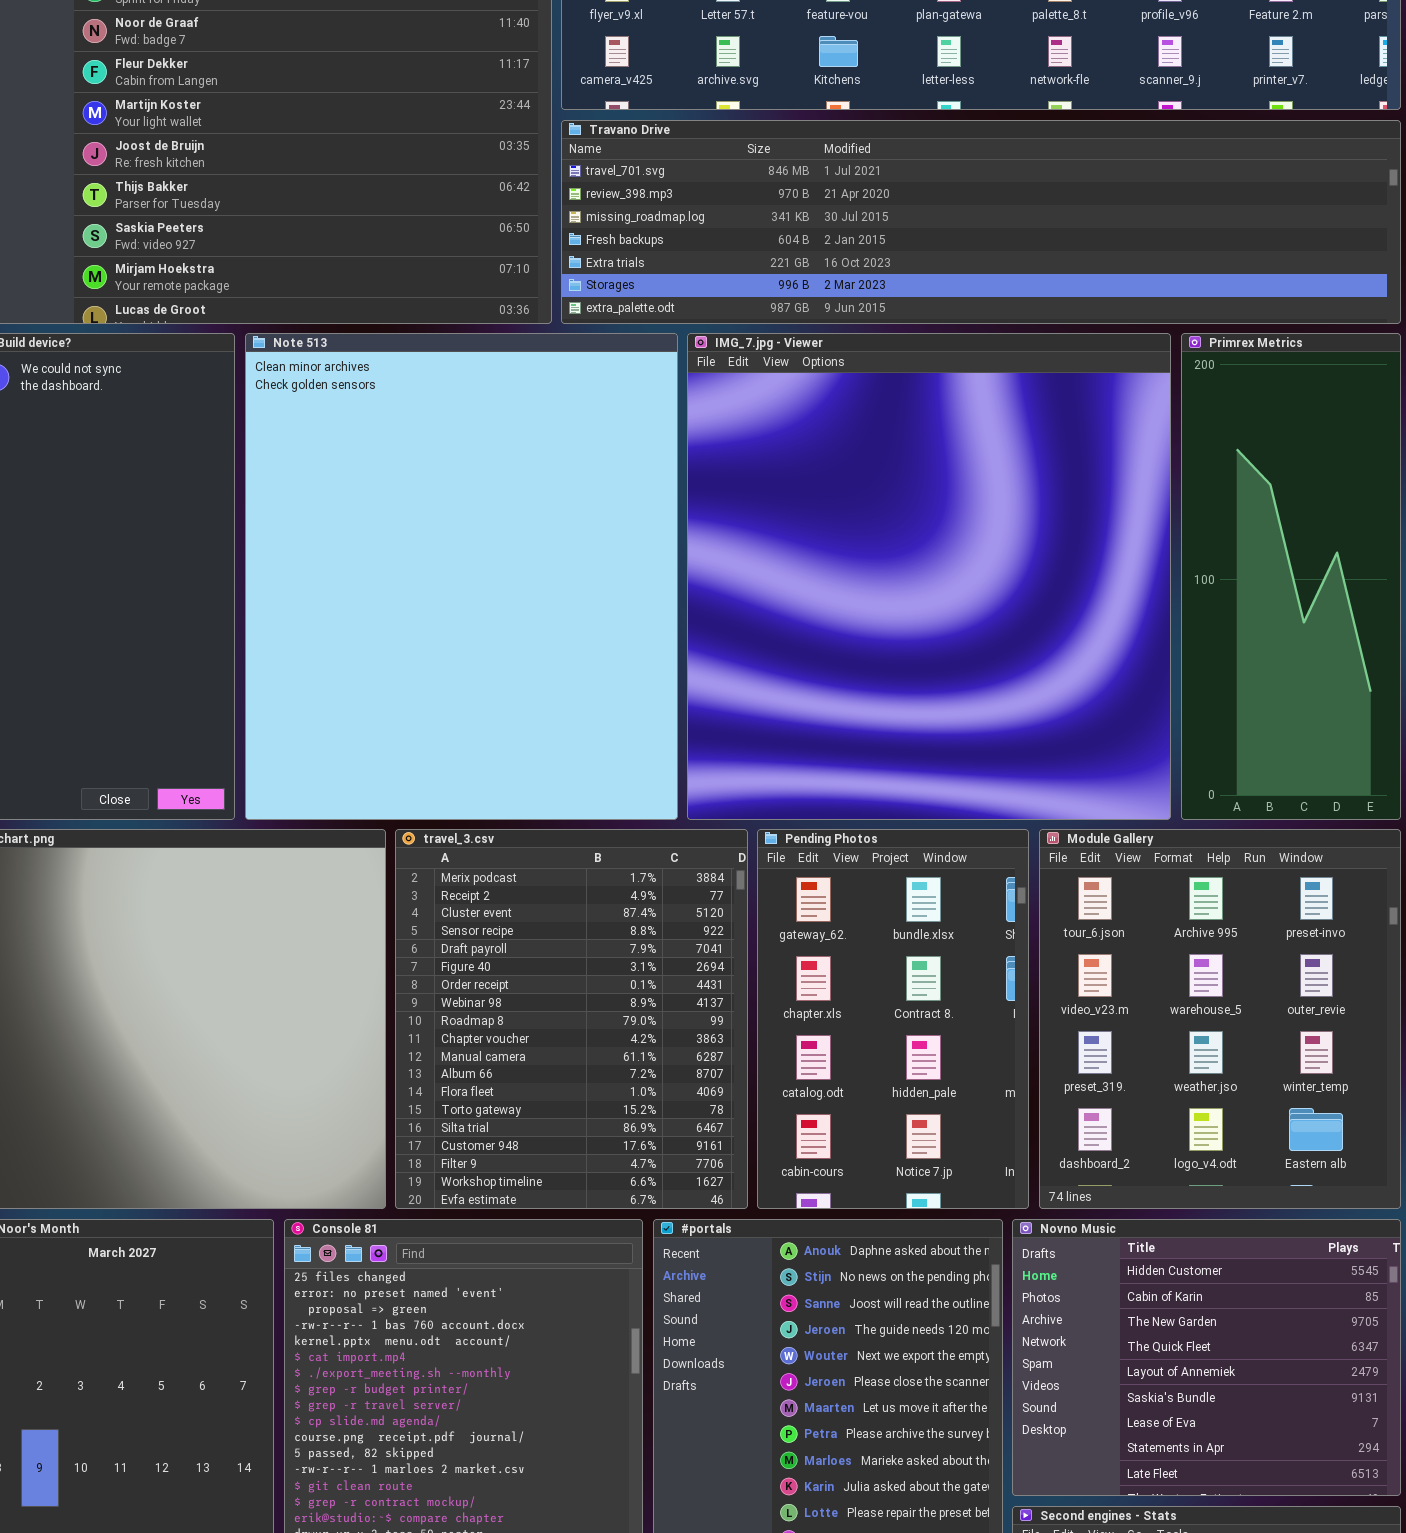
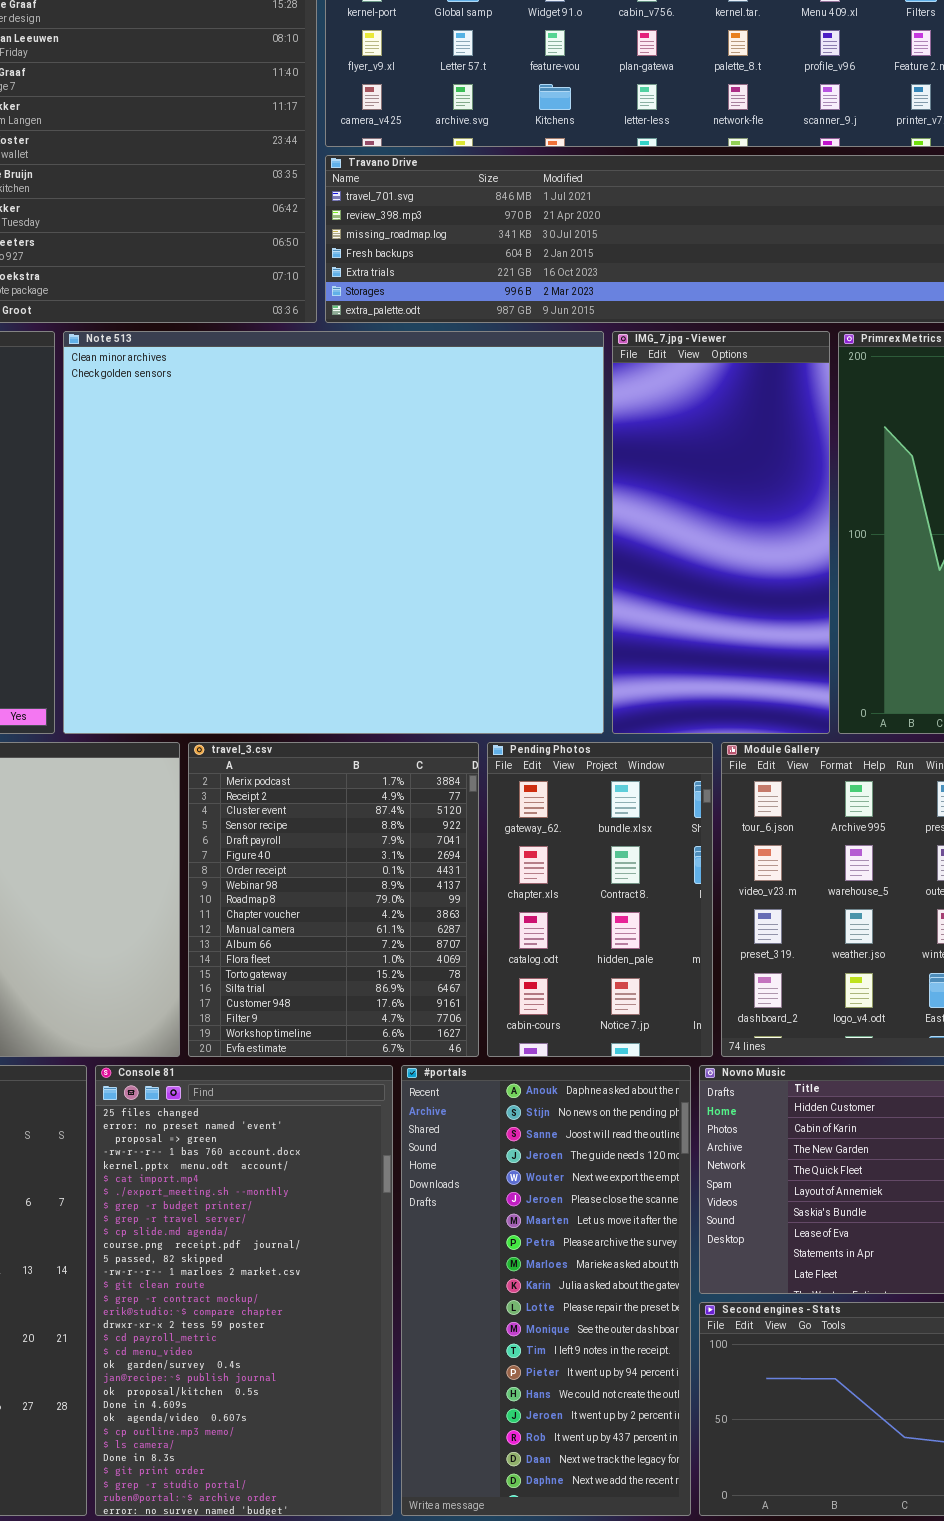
Note 513: [245,333,678,820] -> [63,331,604,734], resized
IMG_7.jpg - Viewer: [687,333,1171,820] -> [612,331,830,734], resized

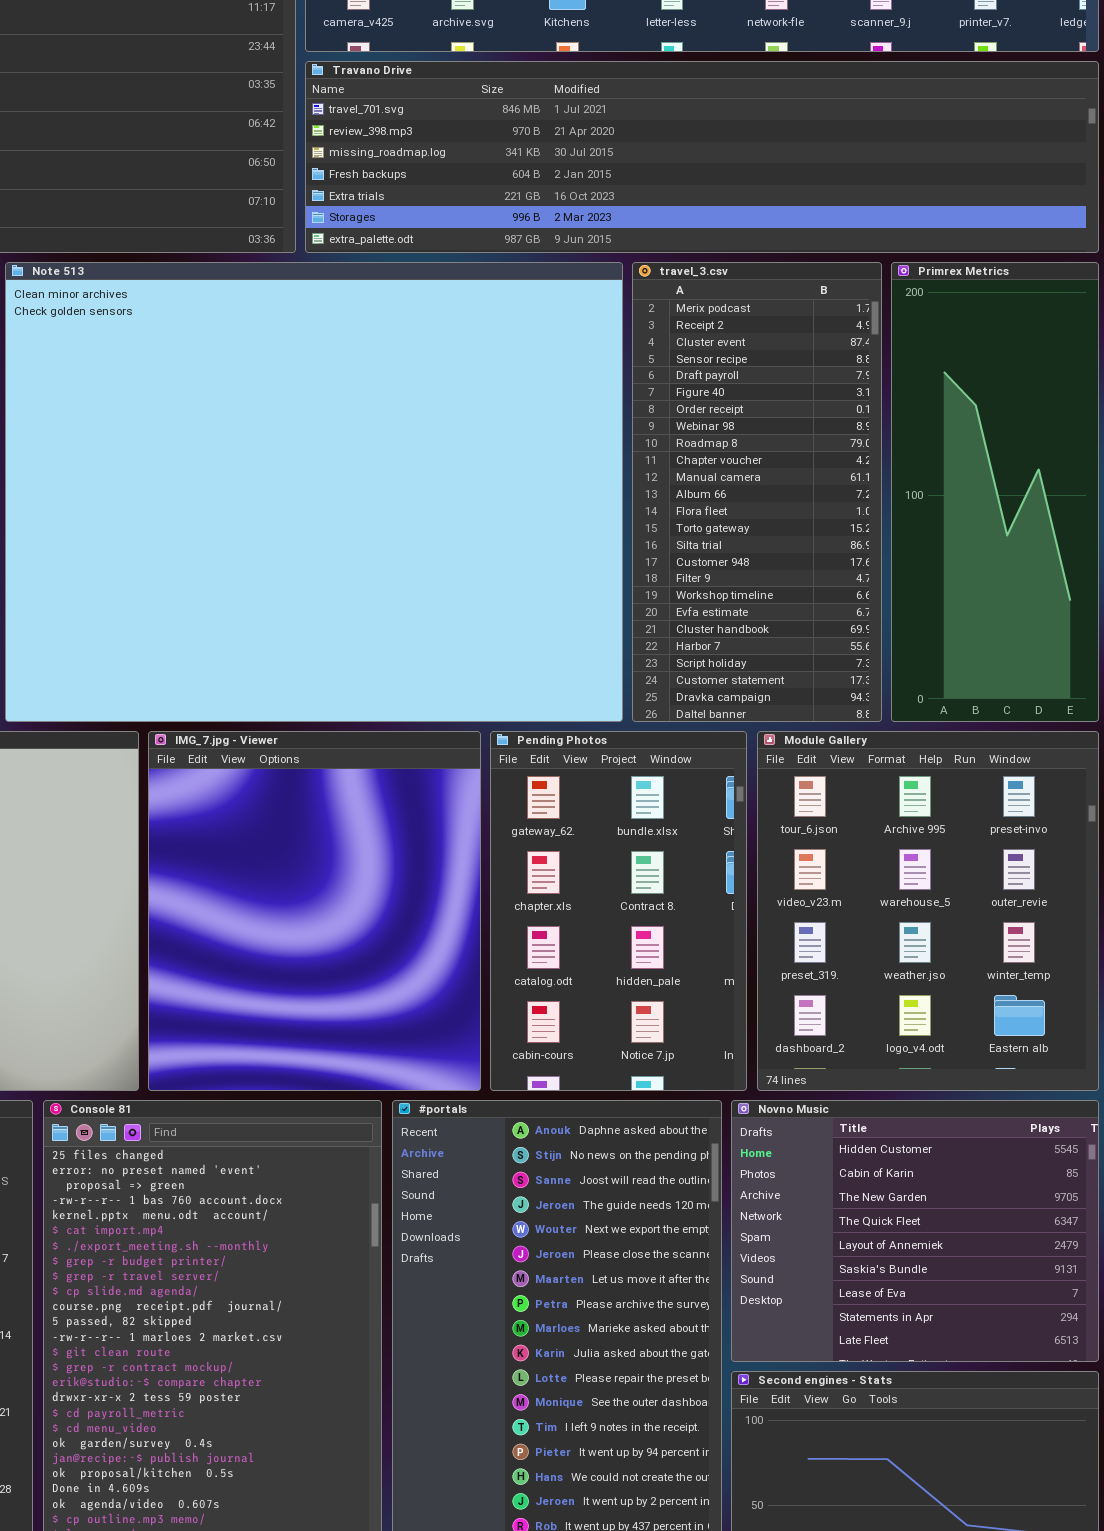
IMG_7.jpg - Viewer: [612,331,830,734] -> [148,731,481,1091], moved, resized
travel_3.csv: [188,742,479,1057] -> [632,262,882,722], moved, resized

